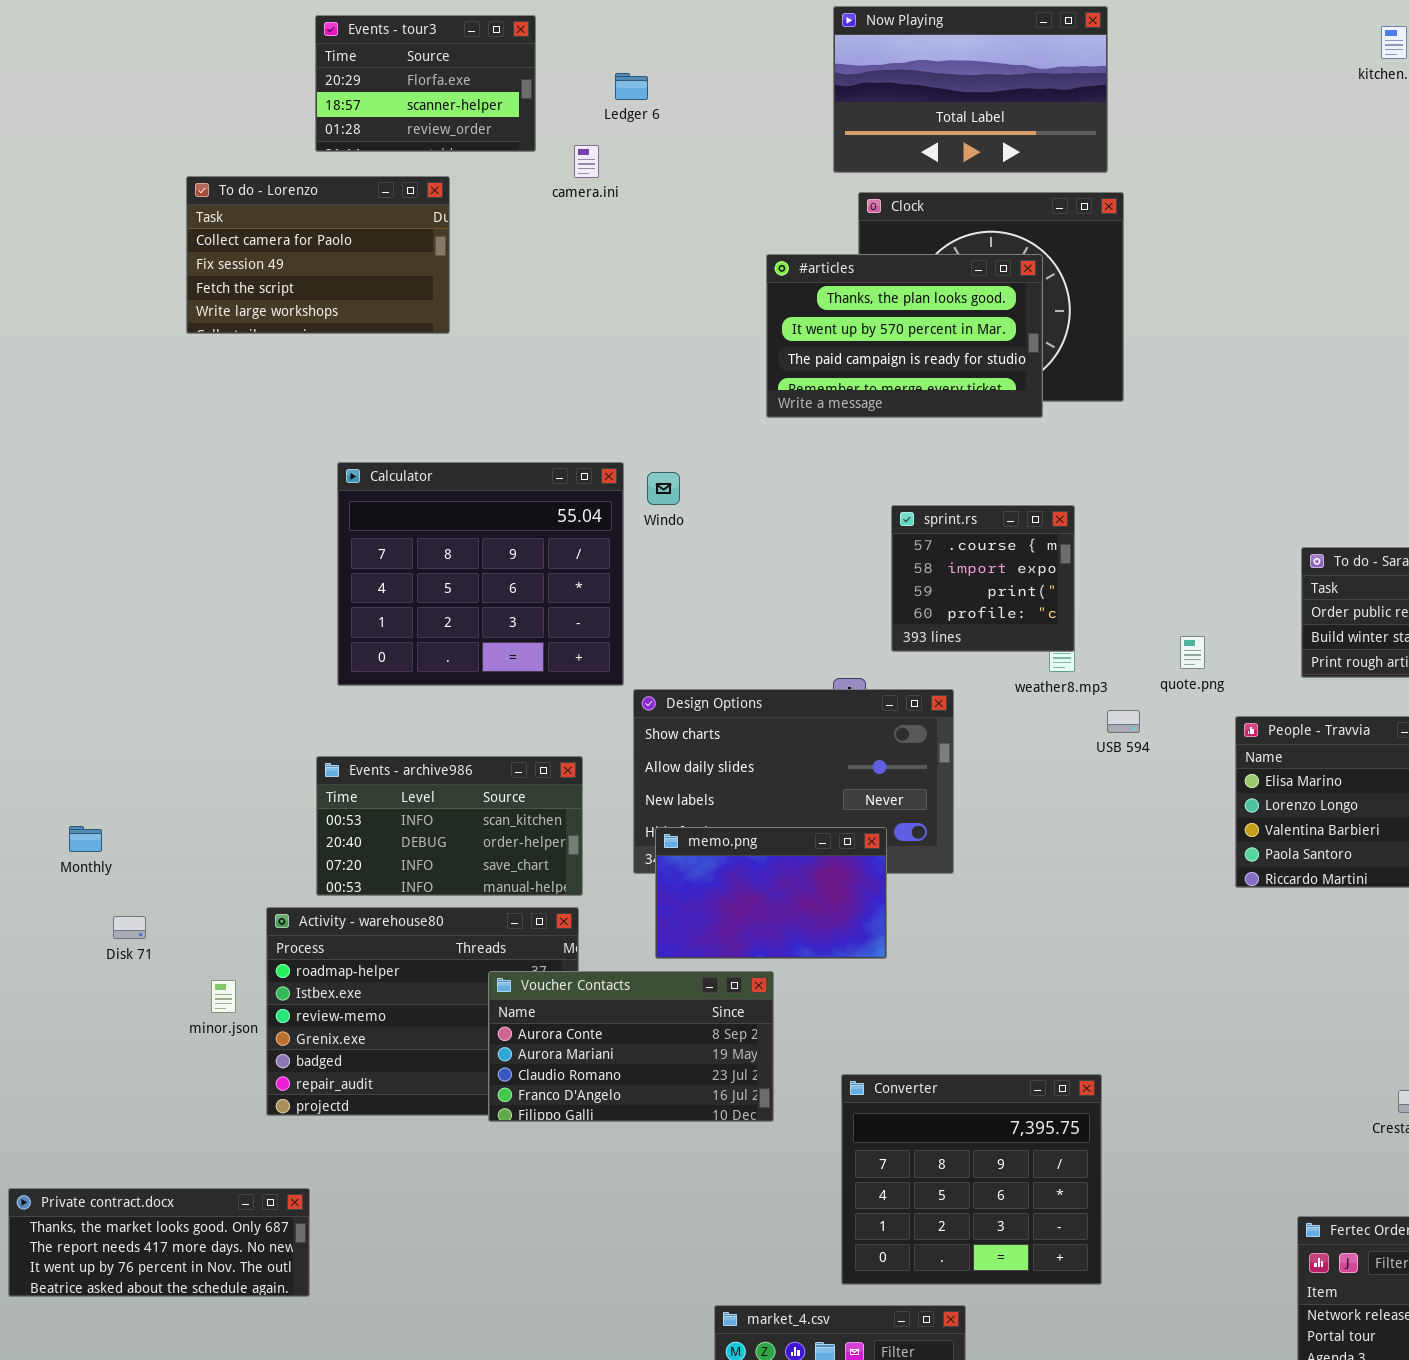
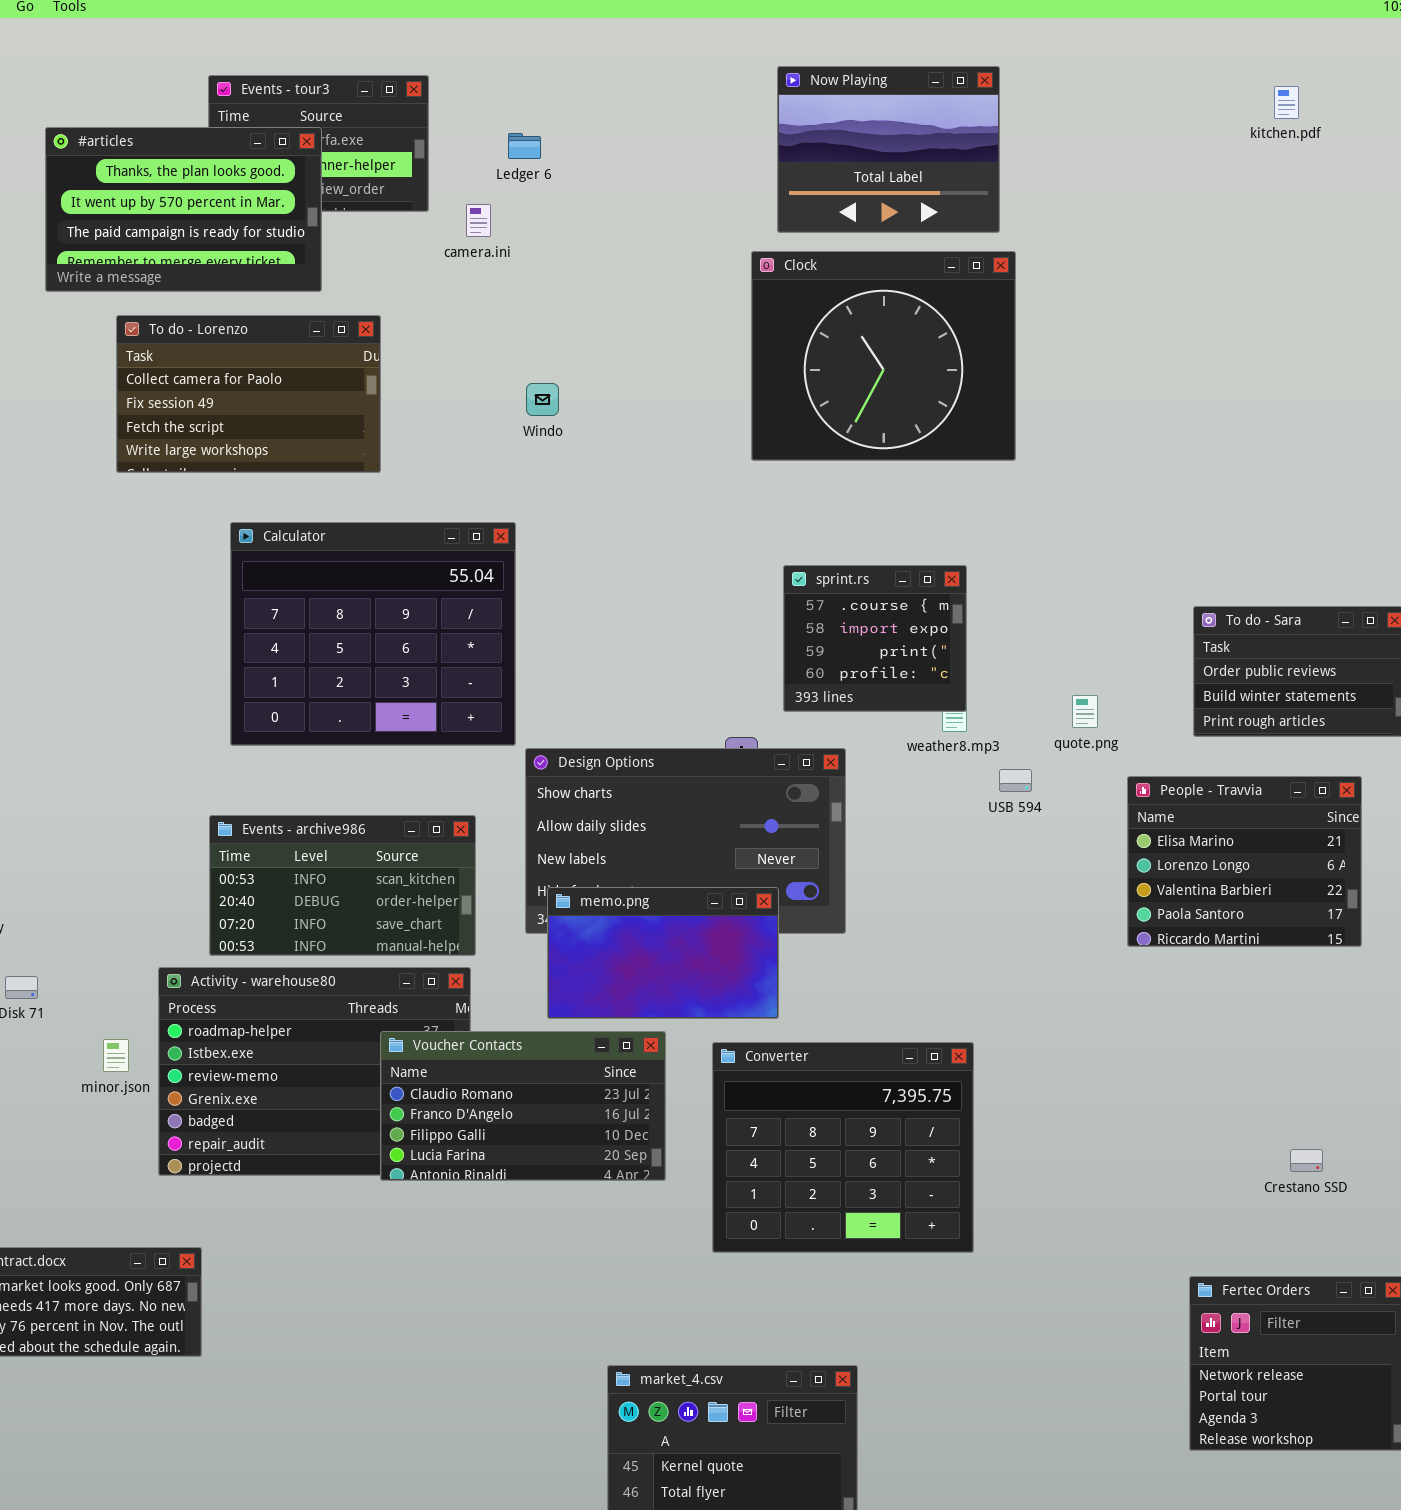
Now Playing: [833,6,1108,173] -> [777,66,1000,233], resized
To do - Lorenzo: [186,176,450,334] -> [116,315,381,473], moved
#articles: [766,254,1043,418] -> [45,127,322,292], moved
Windo: [647,472,680,505] -> [526,383,559,416], moved
Voucher Contacts: [488,971,774,1122] -> [380,1031,666,1181], scrolled down 2 rows
Converter: [841,1074,1102,1285] -> [712,1042,974,1253], moved

